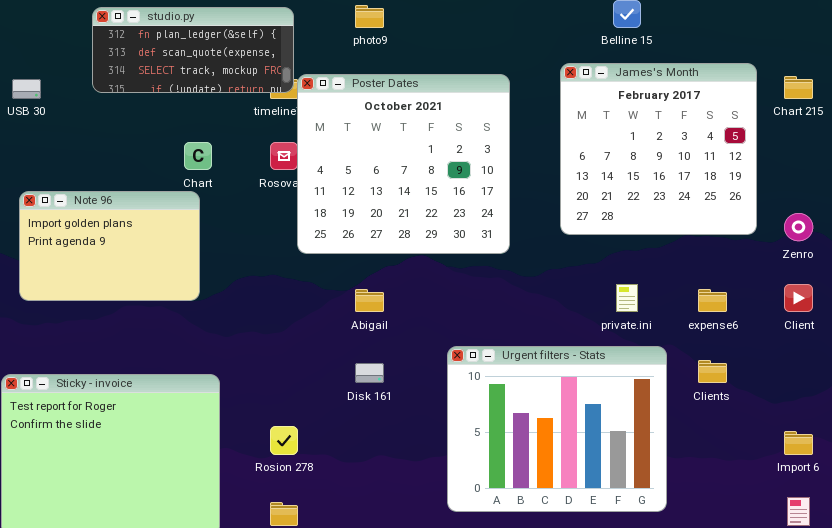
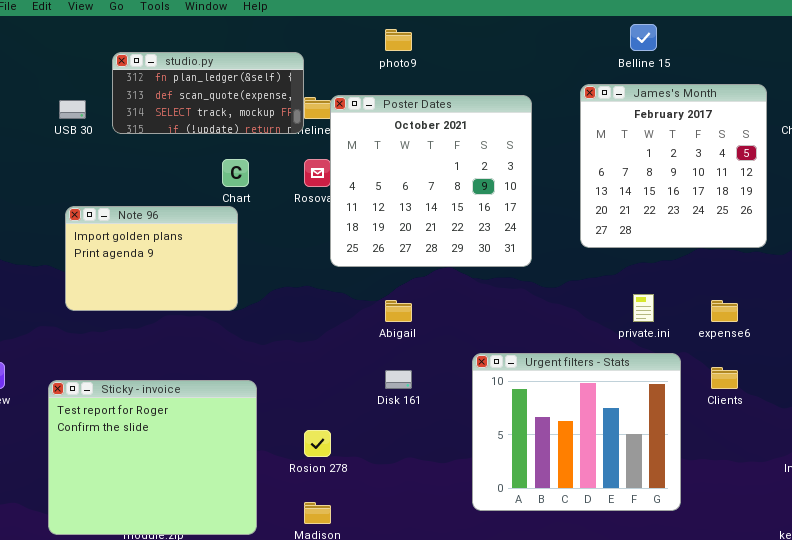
studio.py: [92,7,294,93] -> [112,52,304,134], moved

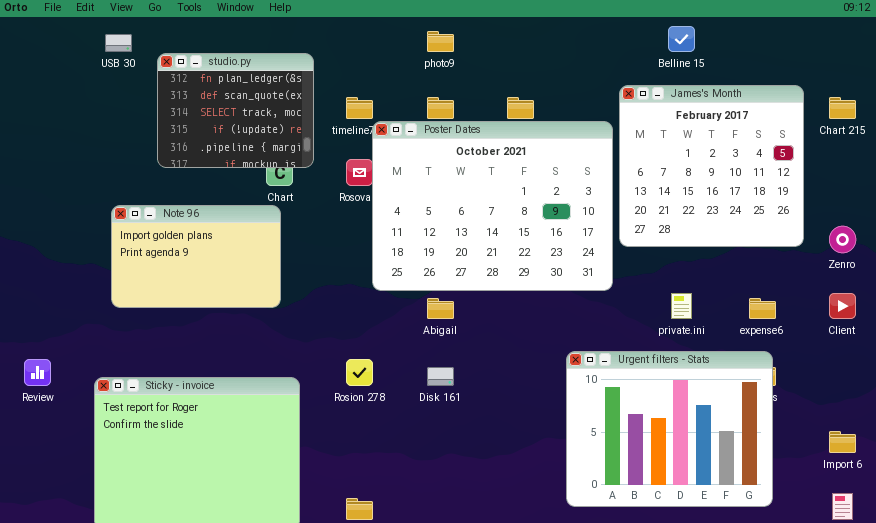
studio.py: [112,52,304,134] -> [157,53,314,168], resized
Poster Dates: [330,95,532,267] -> [372,121,613,291], moved, resized
USB 30: [59,100,86,119] -> [105,34,132,52], moved
Urgent filters - Stats: [472,353,681,511] -> [566,351,773,507], moved
Rosion 278: [304,430,331,457] -> [346,359,373,386], moved

